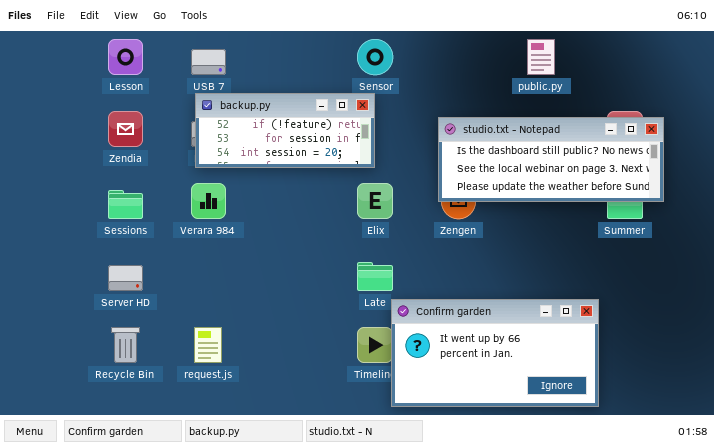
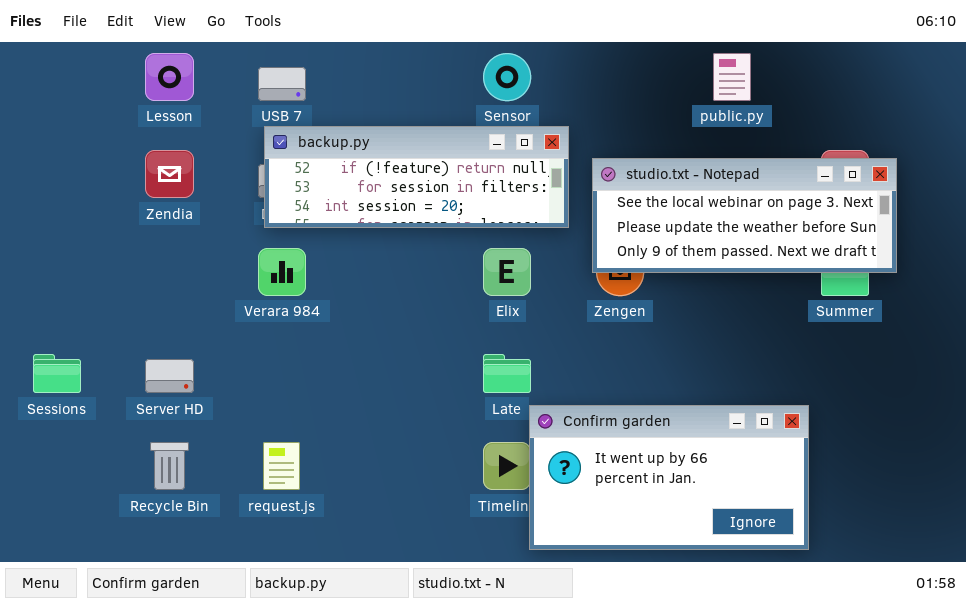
backup.py: [195,93,375,168] -> [264,126,569,228], resized
studio.txt - Notepad: [438,117,664,202] -> [592,158,897,273], scrolled down 1 row
Sessions: [108,190,143,219] -> [33,354,81,393], moved

